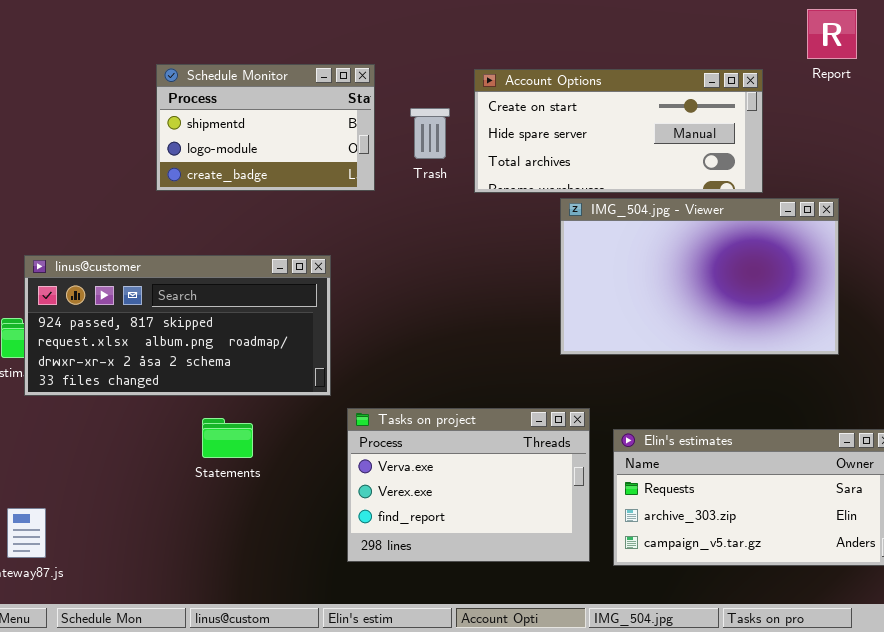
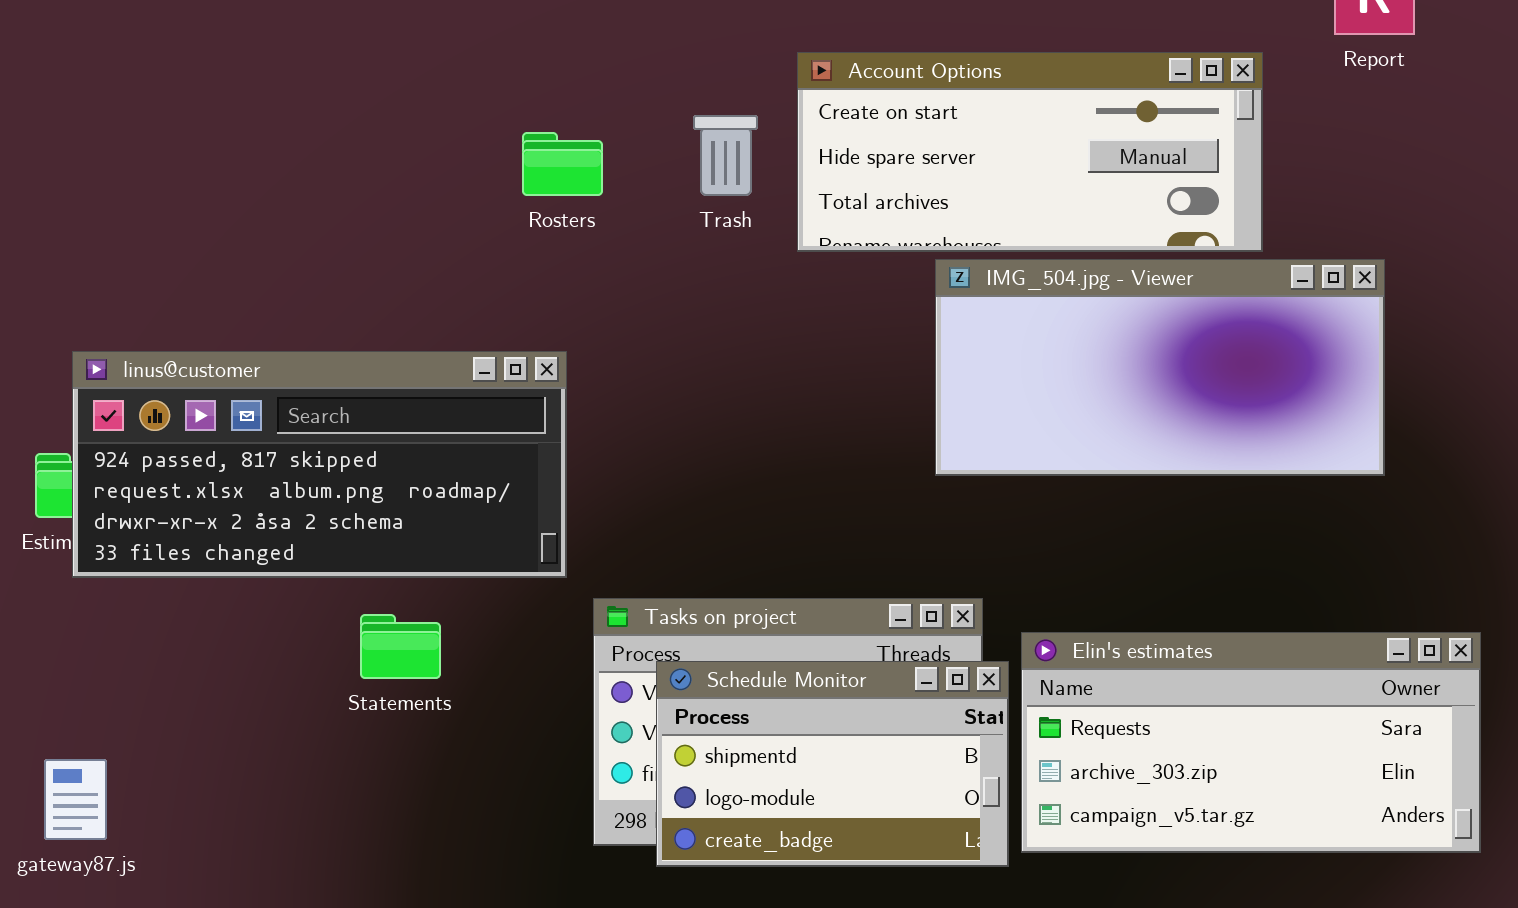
Schedule Monitor: [156,64,375,191] -> [656,661,1009,867], moved
IMG_504.jpg - Viewer: [560,198,839,355] -> [935,259,1385,476], resized

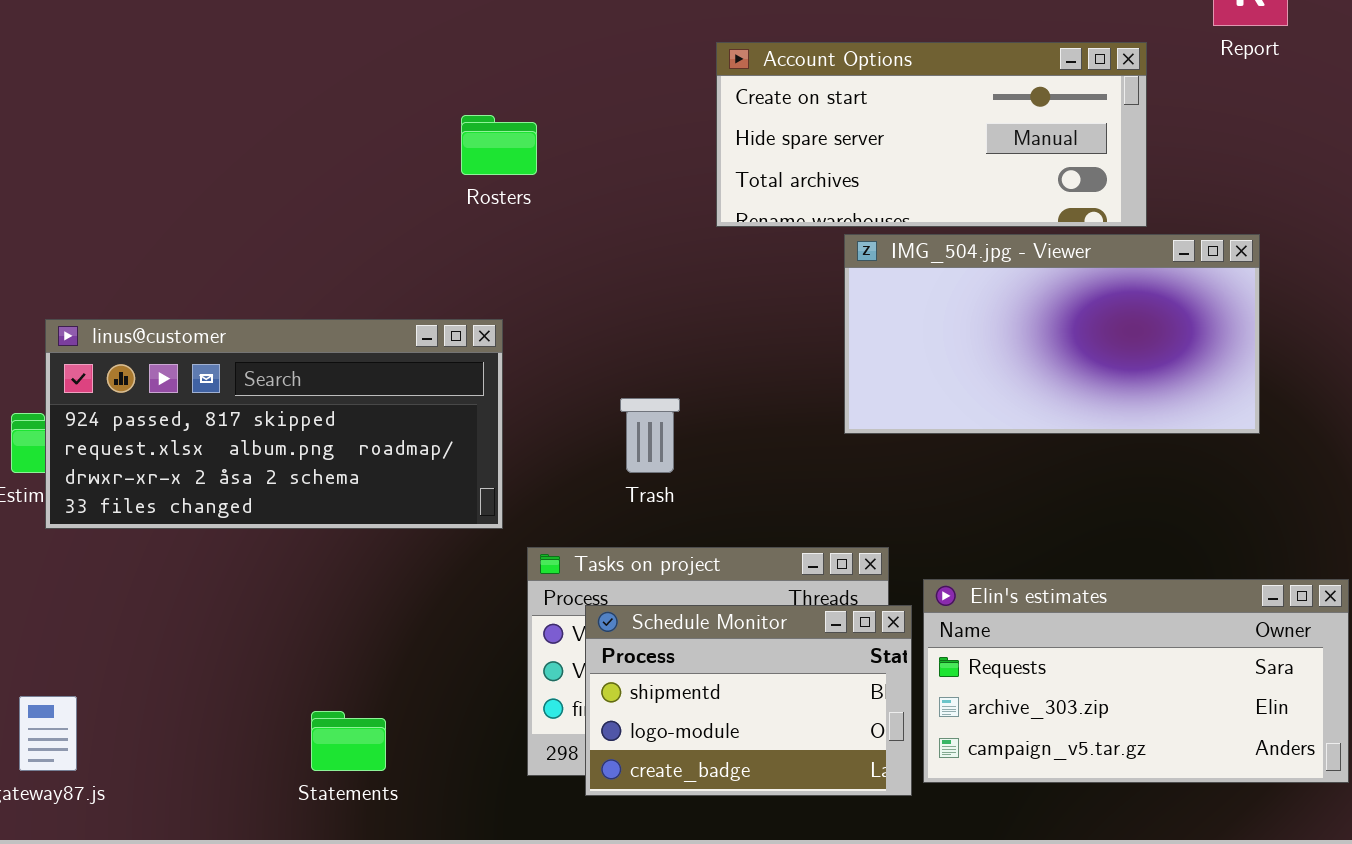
Trash: [693,115,758,196] -> [620,398,680,473], moved
Statements: [360,614,441,679] -> [311,711,386,771], moved

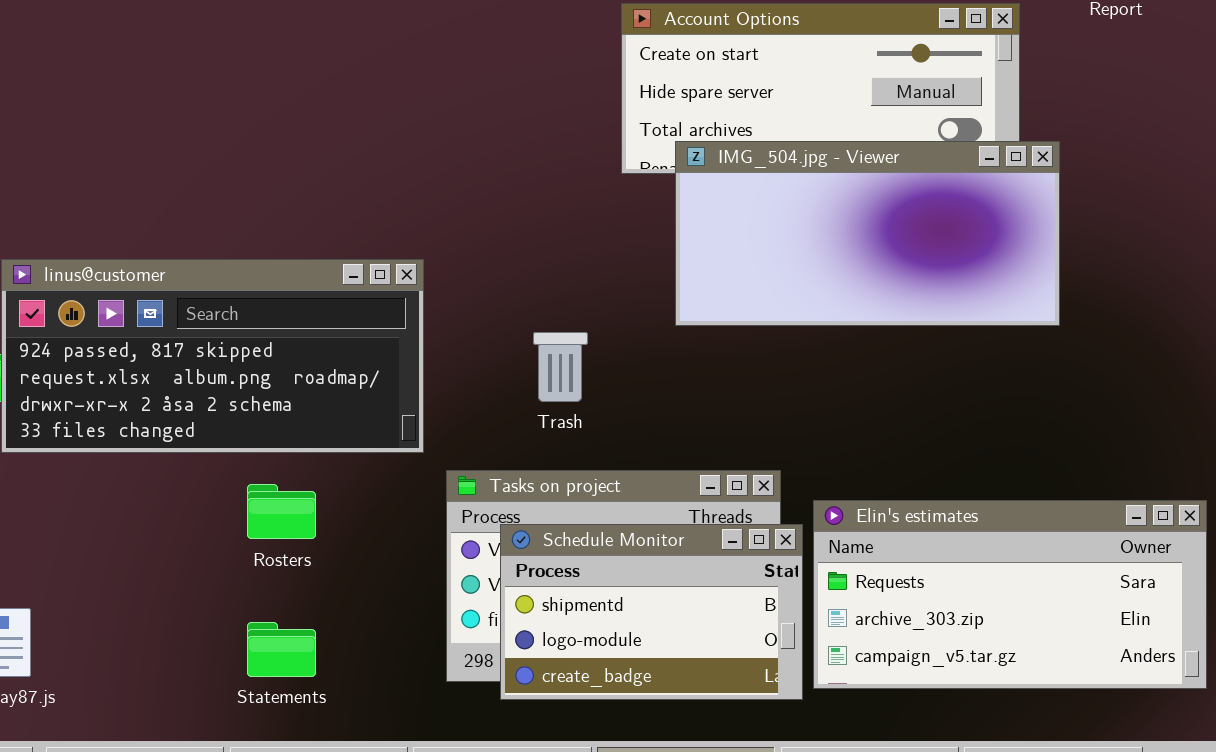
Rosters: [461,115,537,175] -> [247,484,316,539], moved
IMG_504.jpg - Viewer: [844,234,1260,434] -> [675,141,1060,326], moved

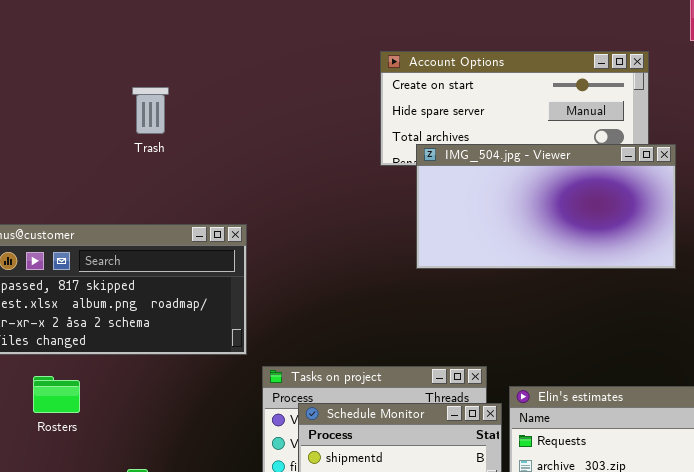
Trash: [533,332,588,402] -> [132,87,169,134], moved
Rosters: [247,484,316,539] -> [33,376,80,413], moved

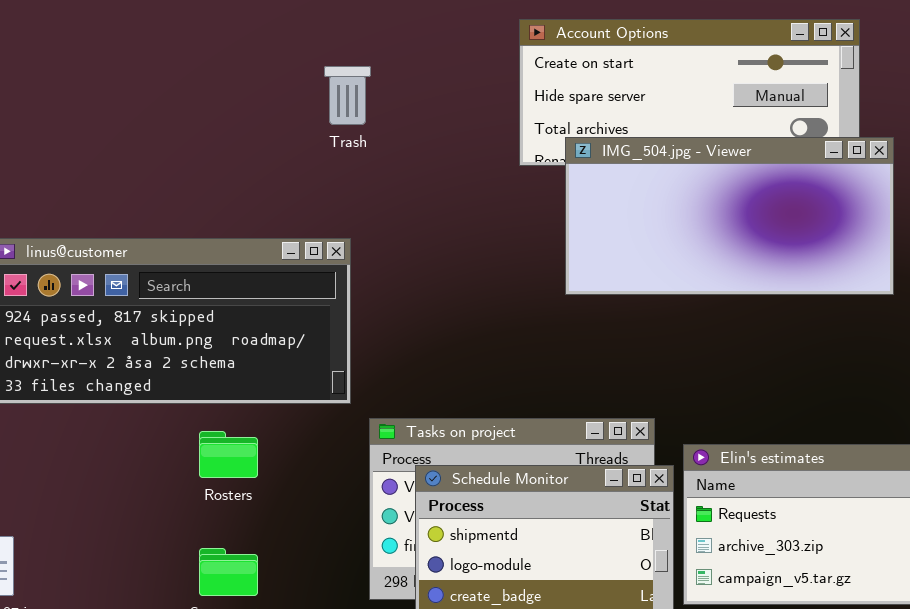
Trash: [132,87,169,134] -> [324,66,371,125], moved
Rosters: [33,376,80,413] -> [199,431,258,478], moved

